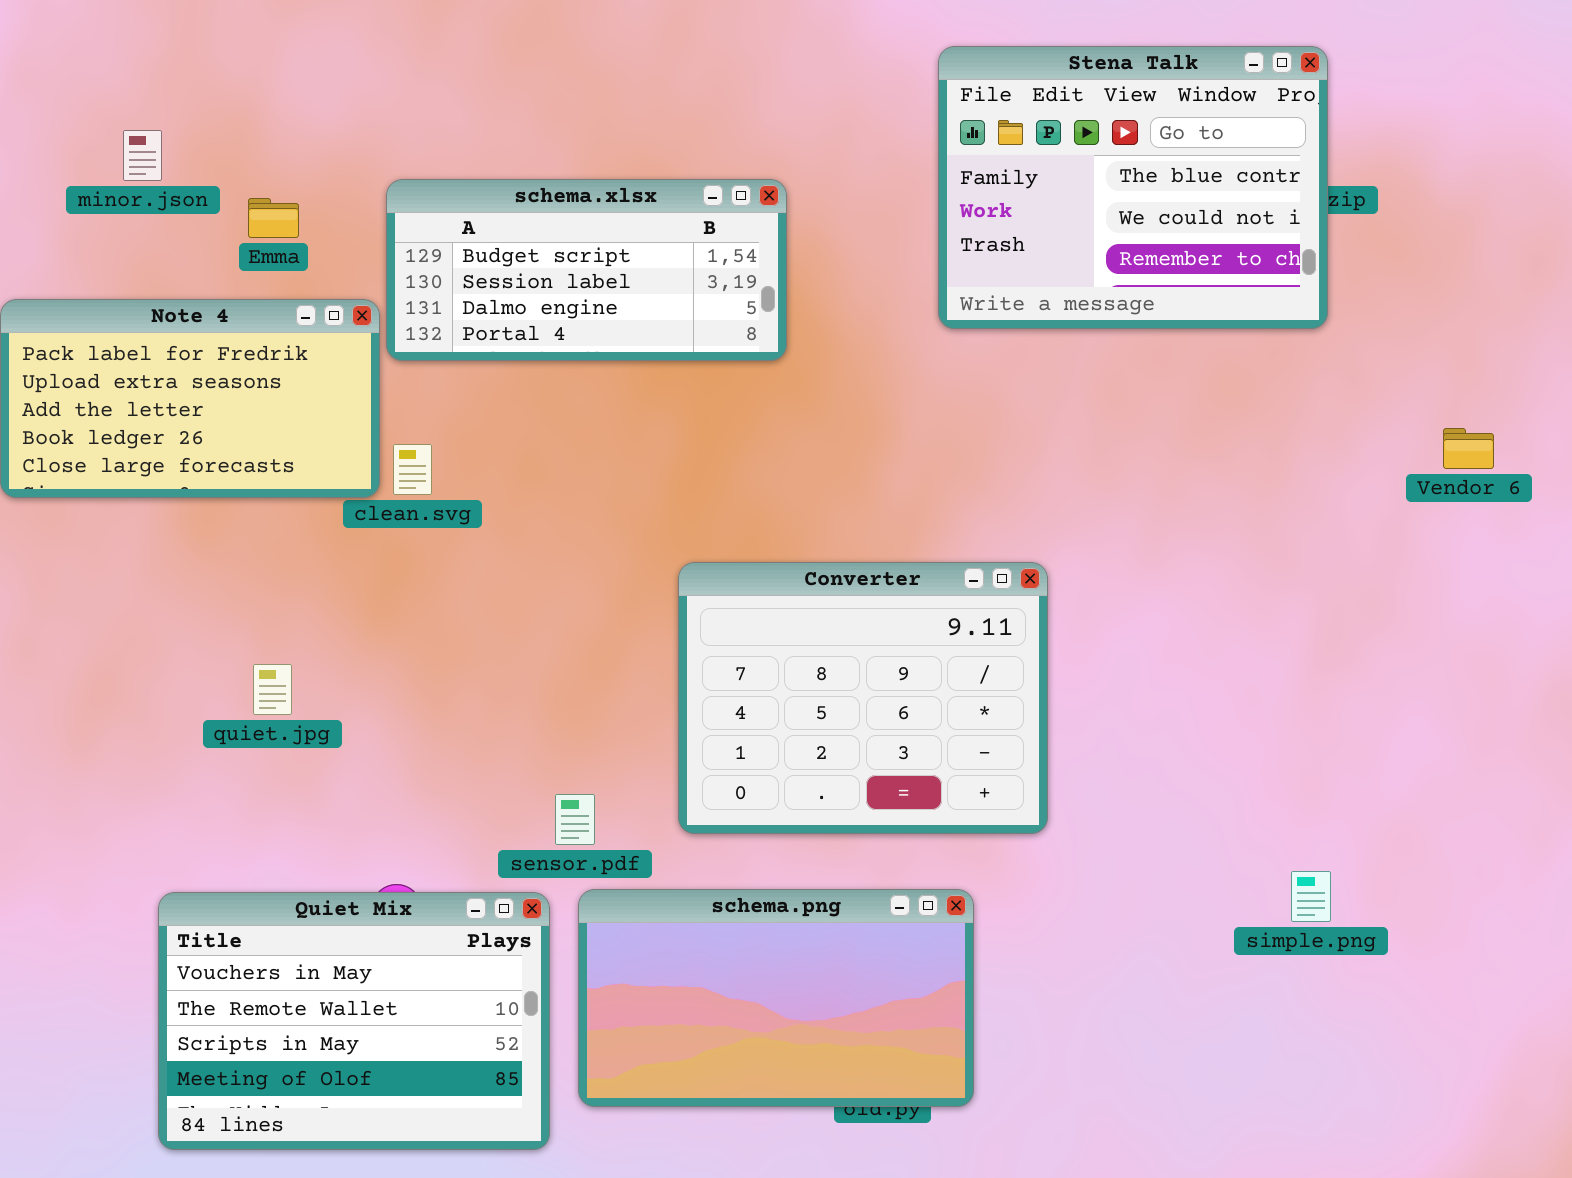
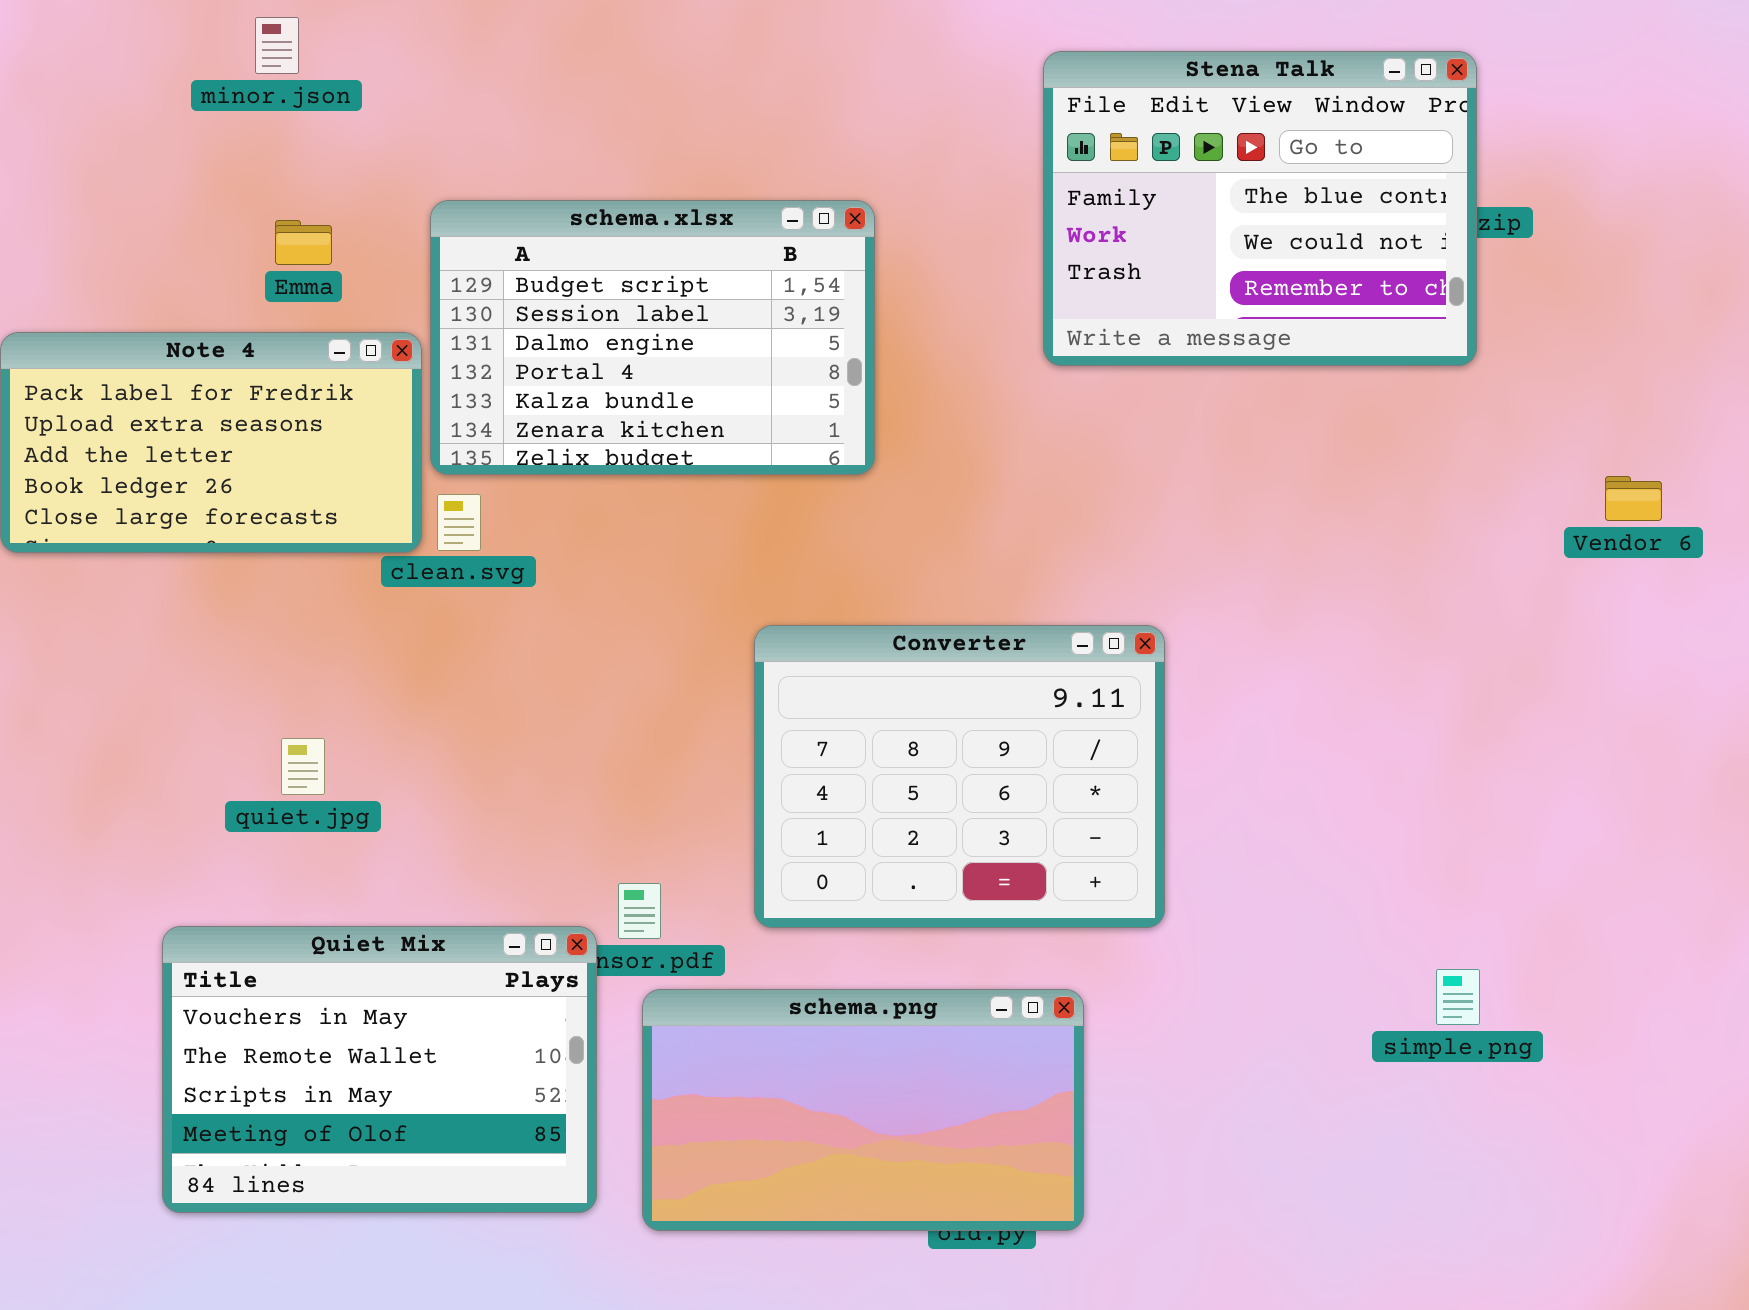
minor.json: [123,130,162,181] -> [255,17,299,74], moved
schema.xlsx: [386,179,787,361] -> [430,200,875,475], resized
Quiet Mix: [158,892,550,1150] -> [162,926,597,1213], moved

